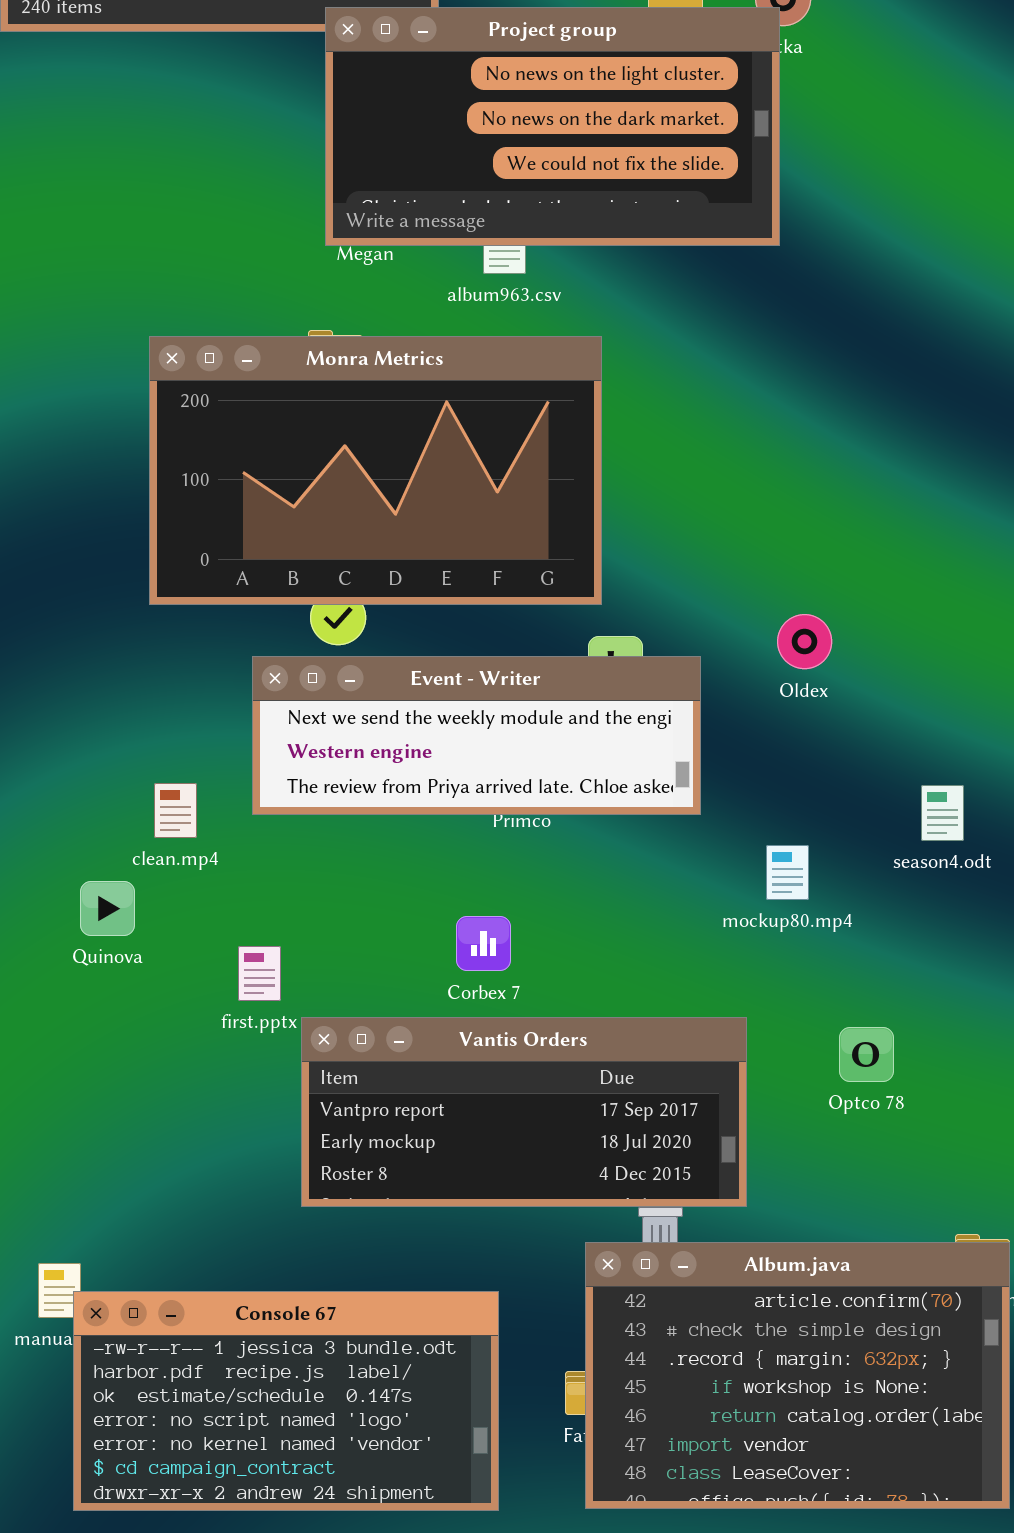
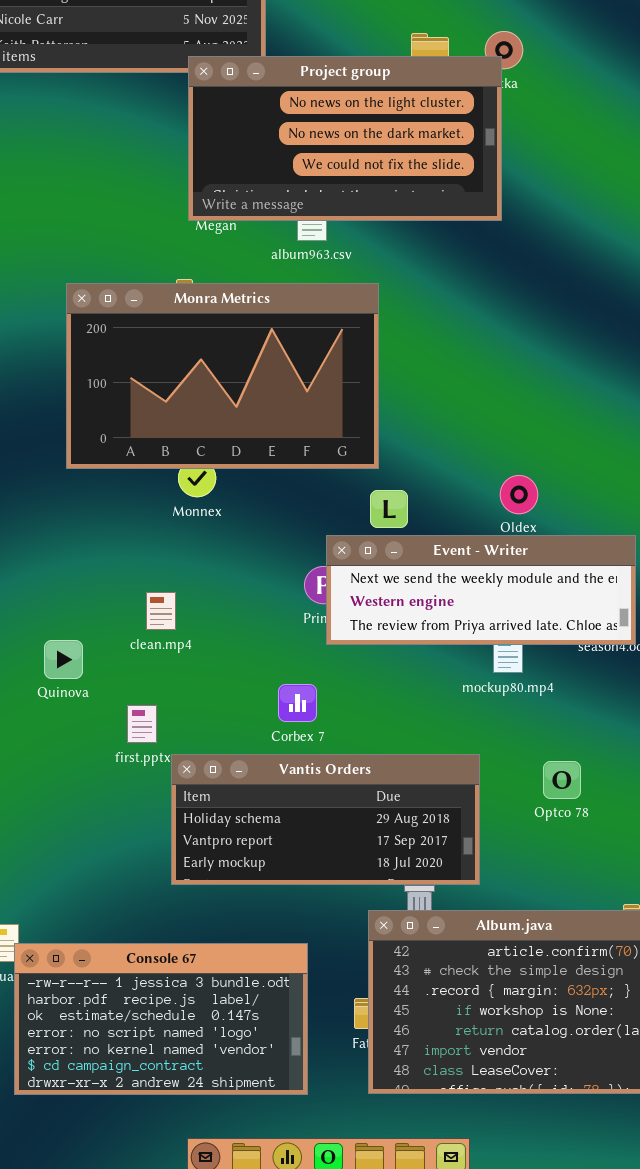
Event - Writer: [252,656,701,815] -> [326,535,636,645], moved
clean.mp4: [154,783,197,838] -> [146,592,176,630], moved
Quinova: [80,881,135,936] -> [44,640,83,679], moved
Vantis Orders: [301,1017,747,1207] -> [171,754,480,885], scrolled up 1 row

